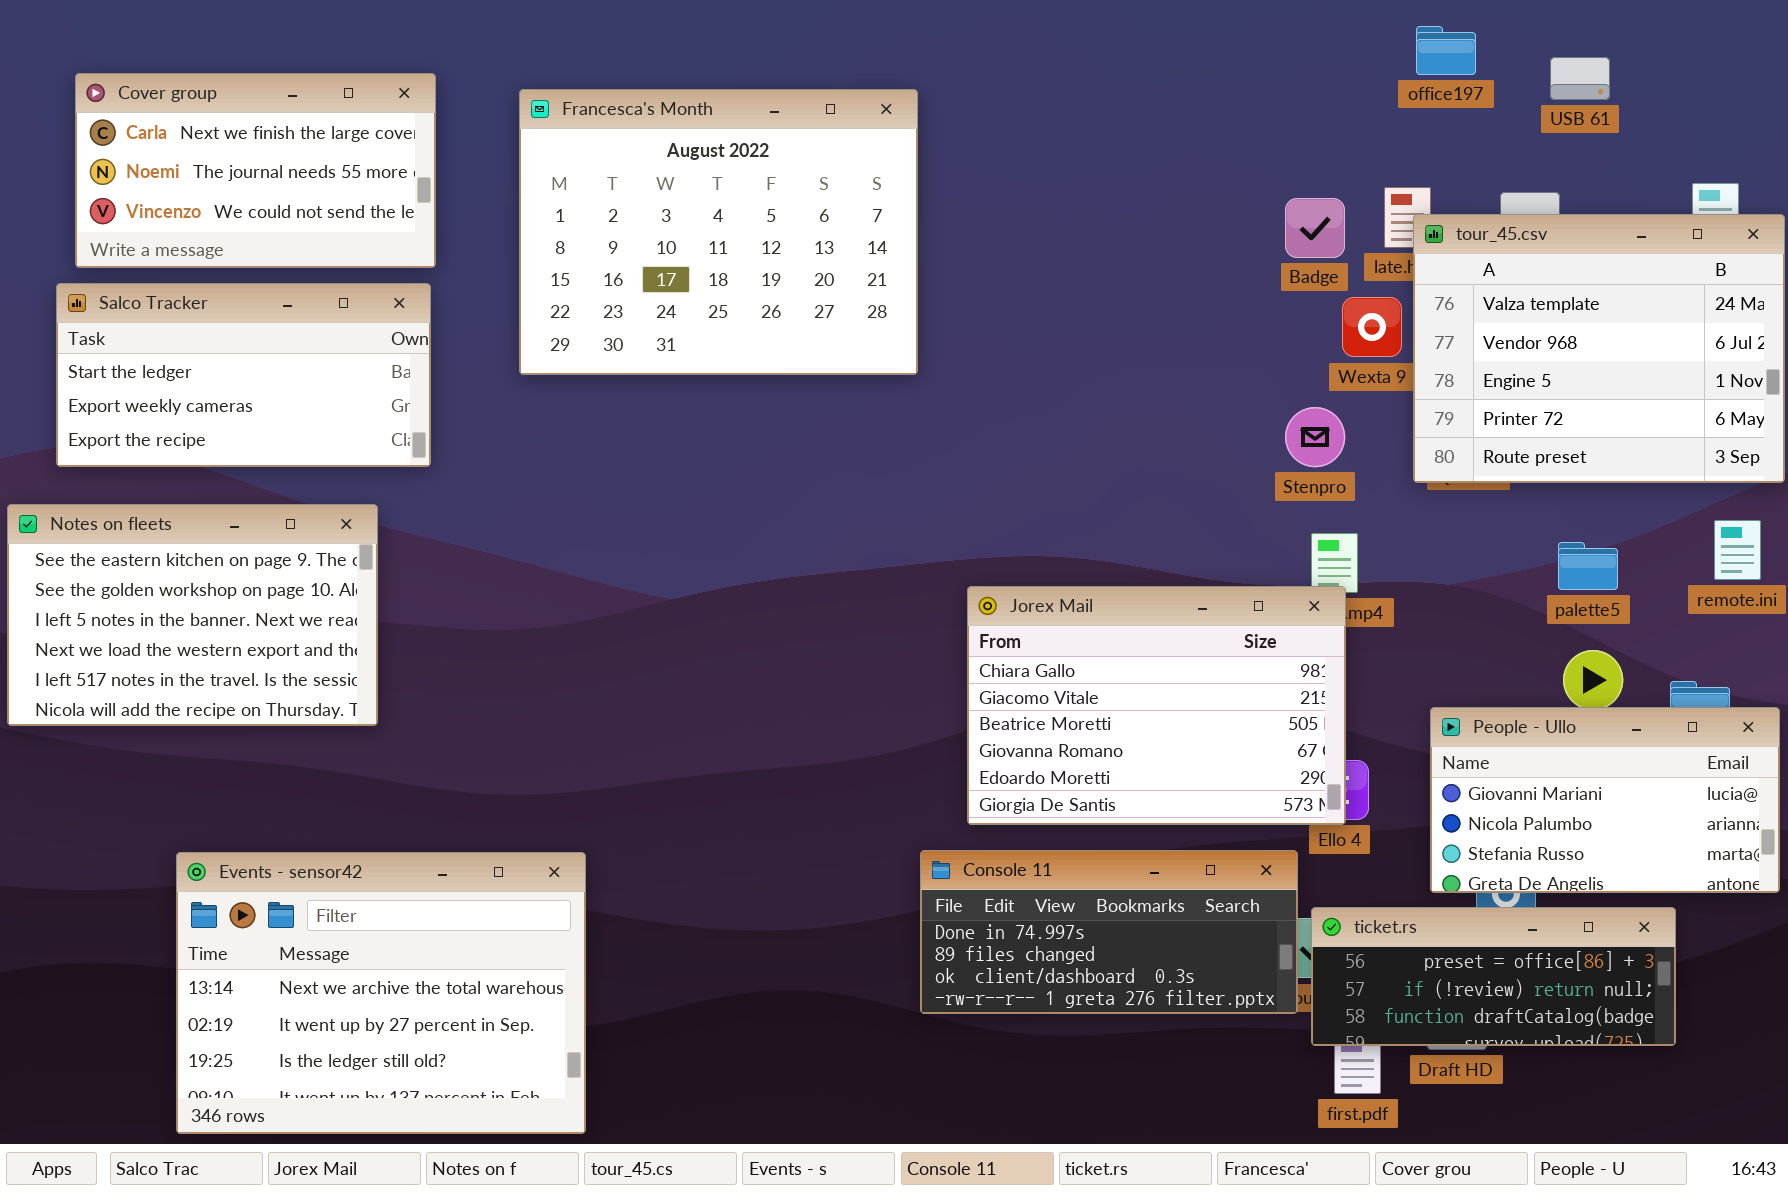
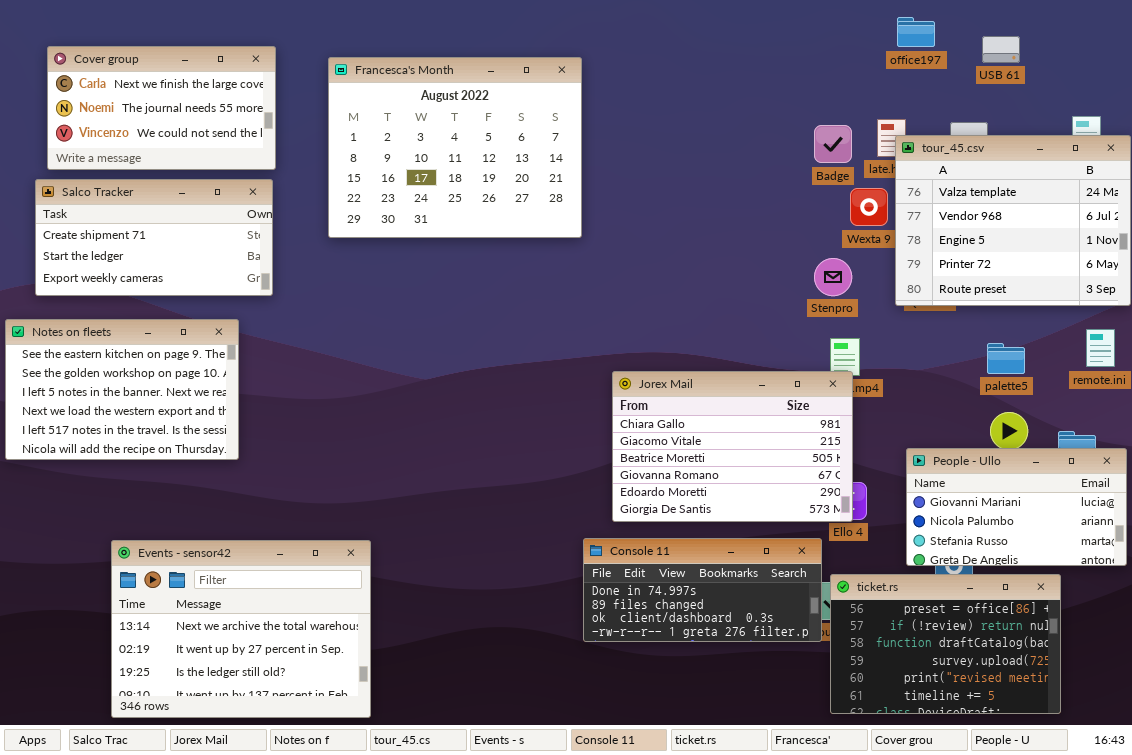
Salco Tracker: [56,283,431,467] -> [35,179,273,296], scrolled up 1 row
ticket.rs: [1311,907,1676,1046] -> [830,574,1061,714], resized

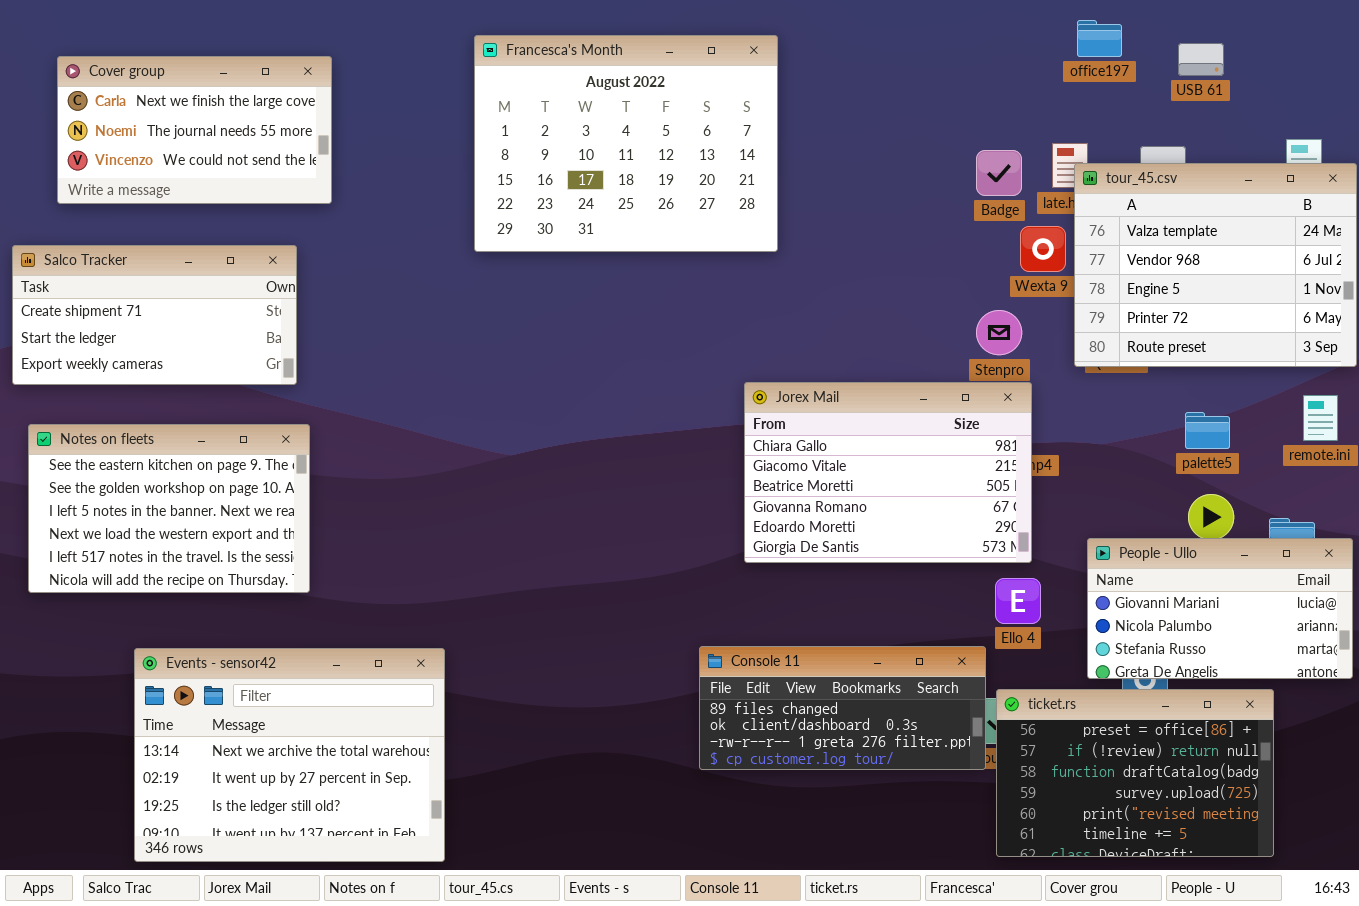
Francesca's Month: [328,57,582,238] -> [474,35,778,252], moved
Salco Tracker: [35,179,273,296] -> [12,245,297,385], moved
Notes on fleets: [5,319,239,460] -> [28,424,310,593], moved
Jorex Mail: [612,371,853,522] -> [744,382,1032,563], moved
Console 11: [583,538,822,642] -> [699,646,986,770], scrolled down 1 row

